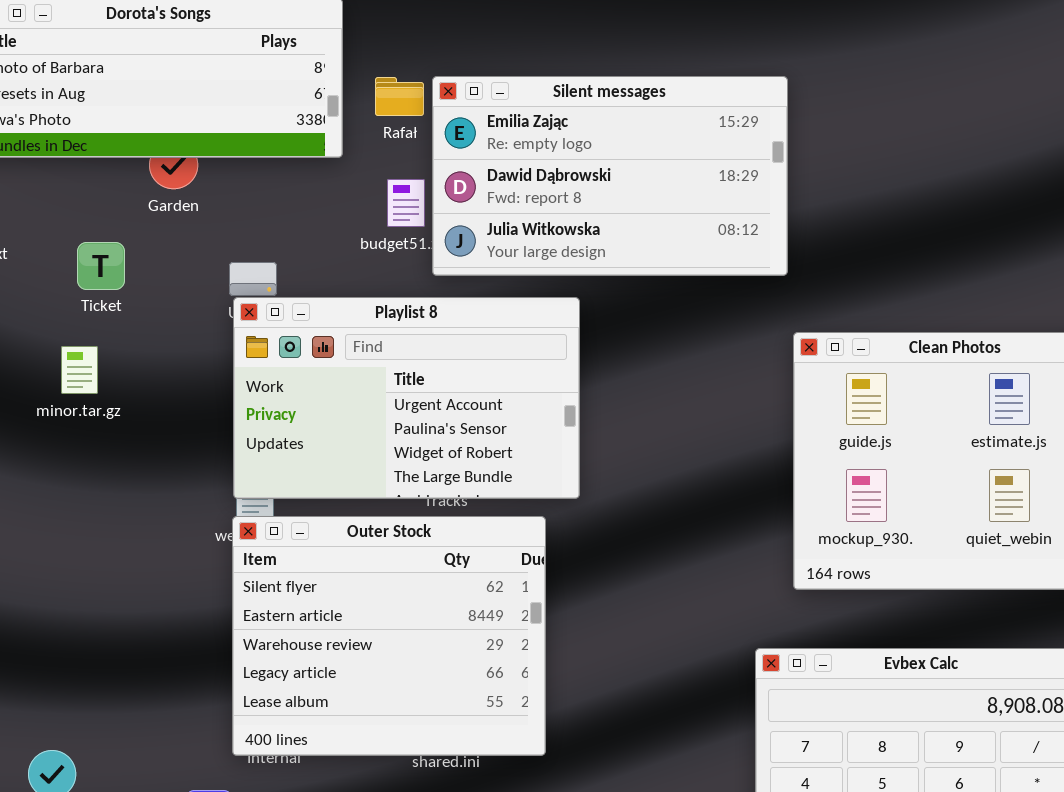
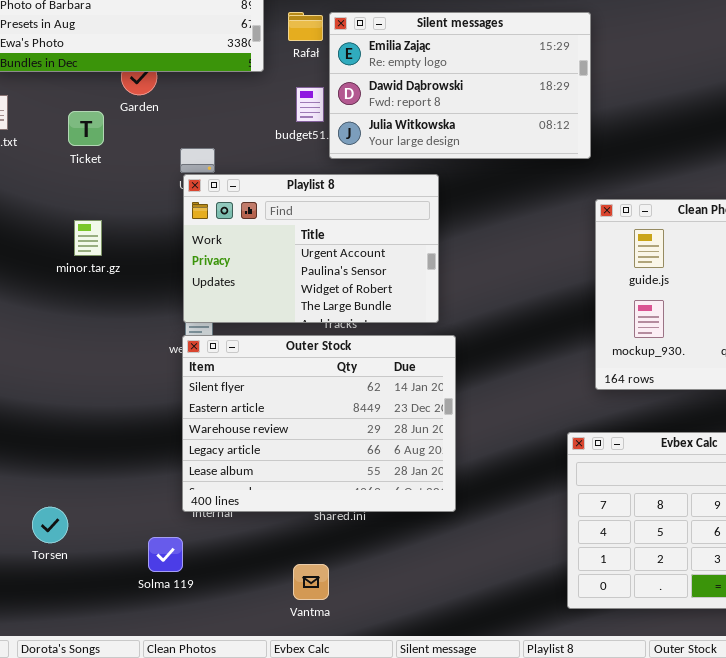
Ticket: [77,242,125,290] -> [68,111,104,146], moved
minor.tar.gz: [61,346,98,394] -> [74,220,102,256], moved
Outer Stock: [232,516,546,756] -> [182,335,456,512], resized

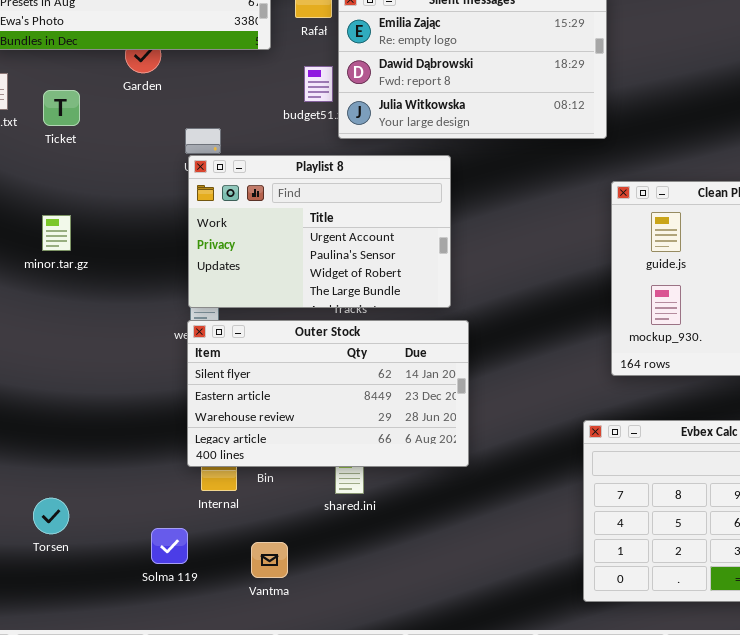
Ticket: [68,111,104,146] -> [43,90,80,126], moved
minor.tar.gz: [74,220,102,256] -> [42,215,71,251], moved
Outer Stock: [182,335,456,512] -> [187,320,469,467], resized
Vantma: [293,564,329,600] -> [251,542,288,578], moved

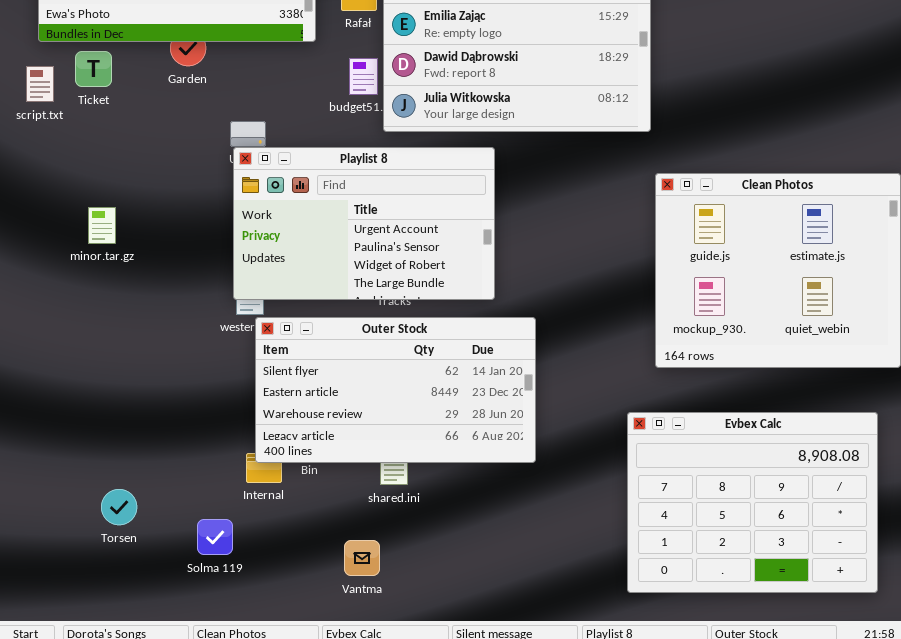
Ticket: [43,90,80,126] -> [75,51,112,87], moved
Outer Stock: [187,320,469,467] -> [255,317,536,463], moved
Torsen: [33,498,69,534] -> [101,489,137,525], moved
Vantma: [251,542,288,578] -> [344,540,380,576], moved

